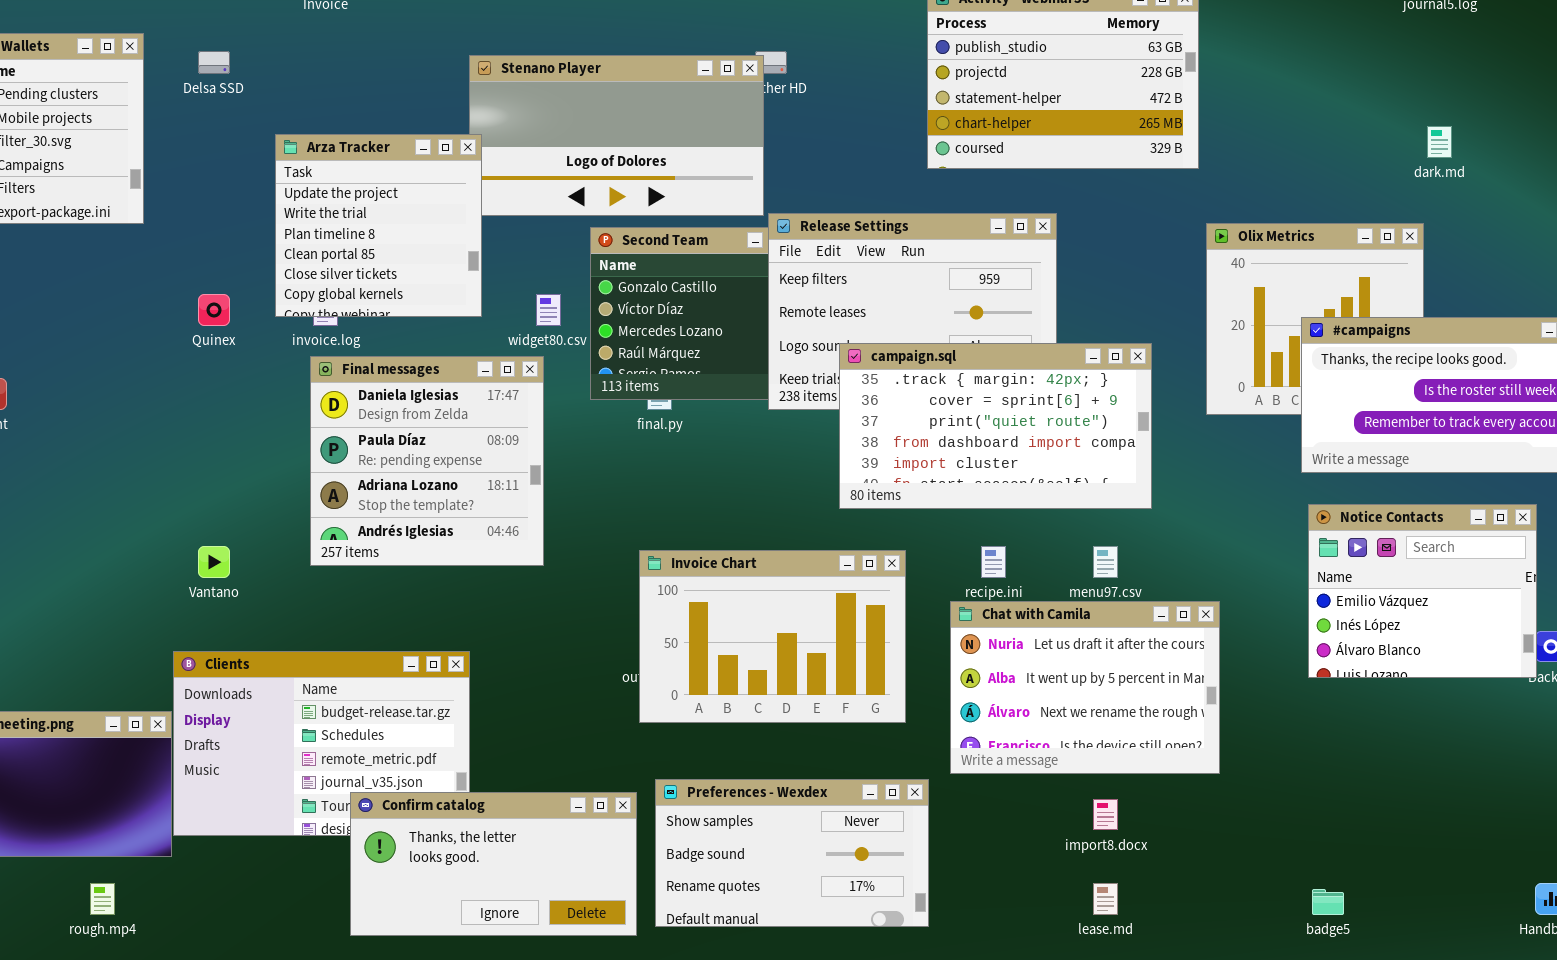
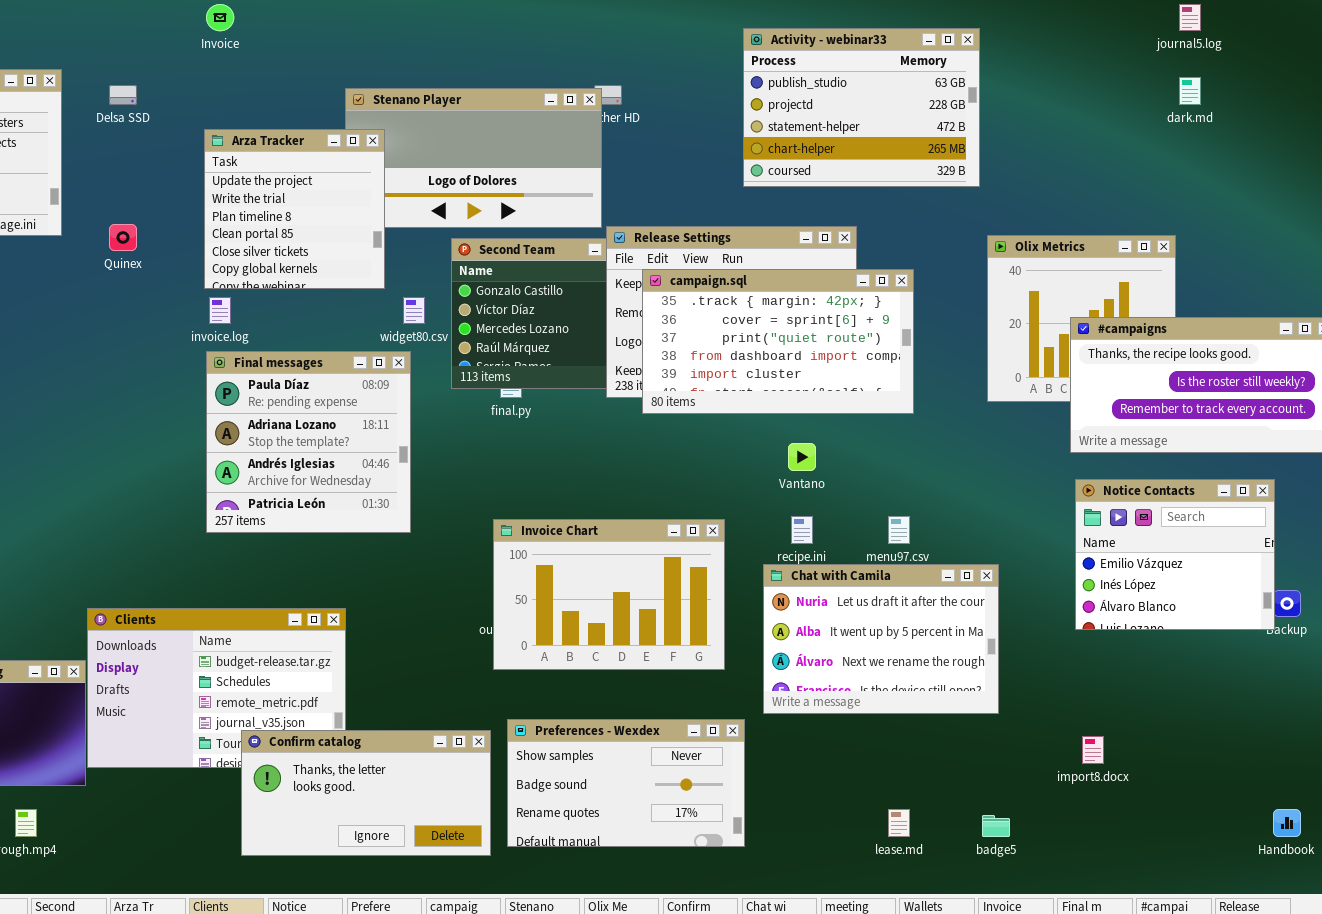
dark.md: [1427,126,1452,158] -> [1179,77,1201,105], moved
Arza Tracker: [275,134,482,317] -> [204,129,385,289], moved
Quinex: [198,294,230,326] -> [109,224,137,251], moved
campaign.sql: [839,343,1152,509] -> [642,269,914,414], moved
Final messages: [310,356,544,566] -> [206,351,411,533], scrolled down 1 row
Vantano: [198,546,230,578] -> [788,443,816,471], moved
import8.docx: [1093,799,1118,830] -> [1082,736,1104,764], moved
badge5: [1312,889,1344,915] -> [982,815,1010,837], moved

